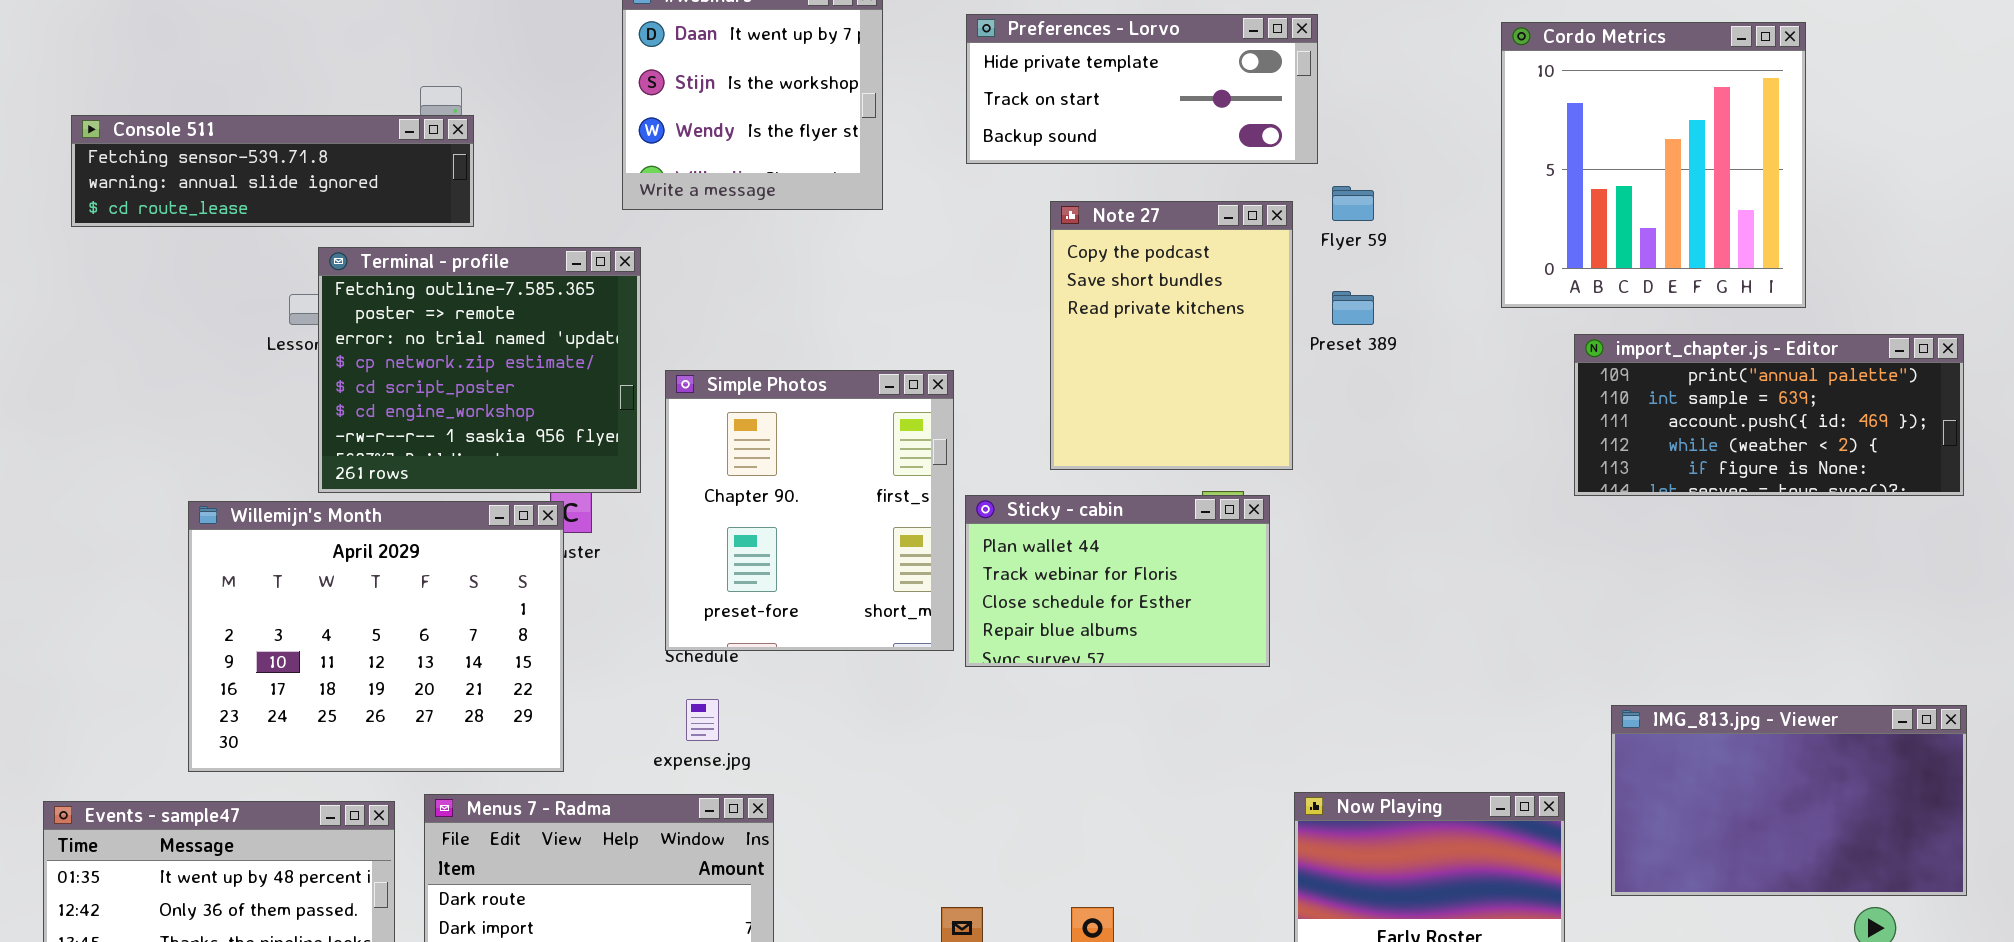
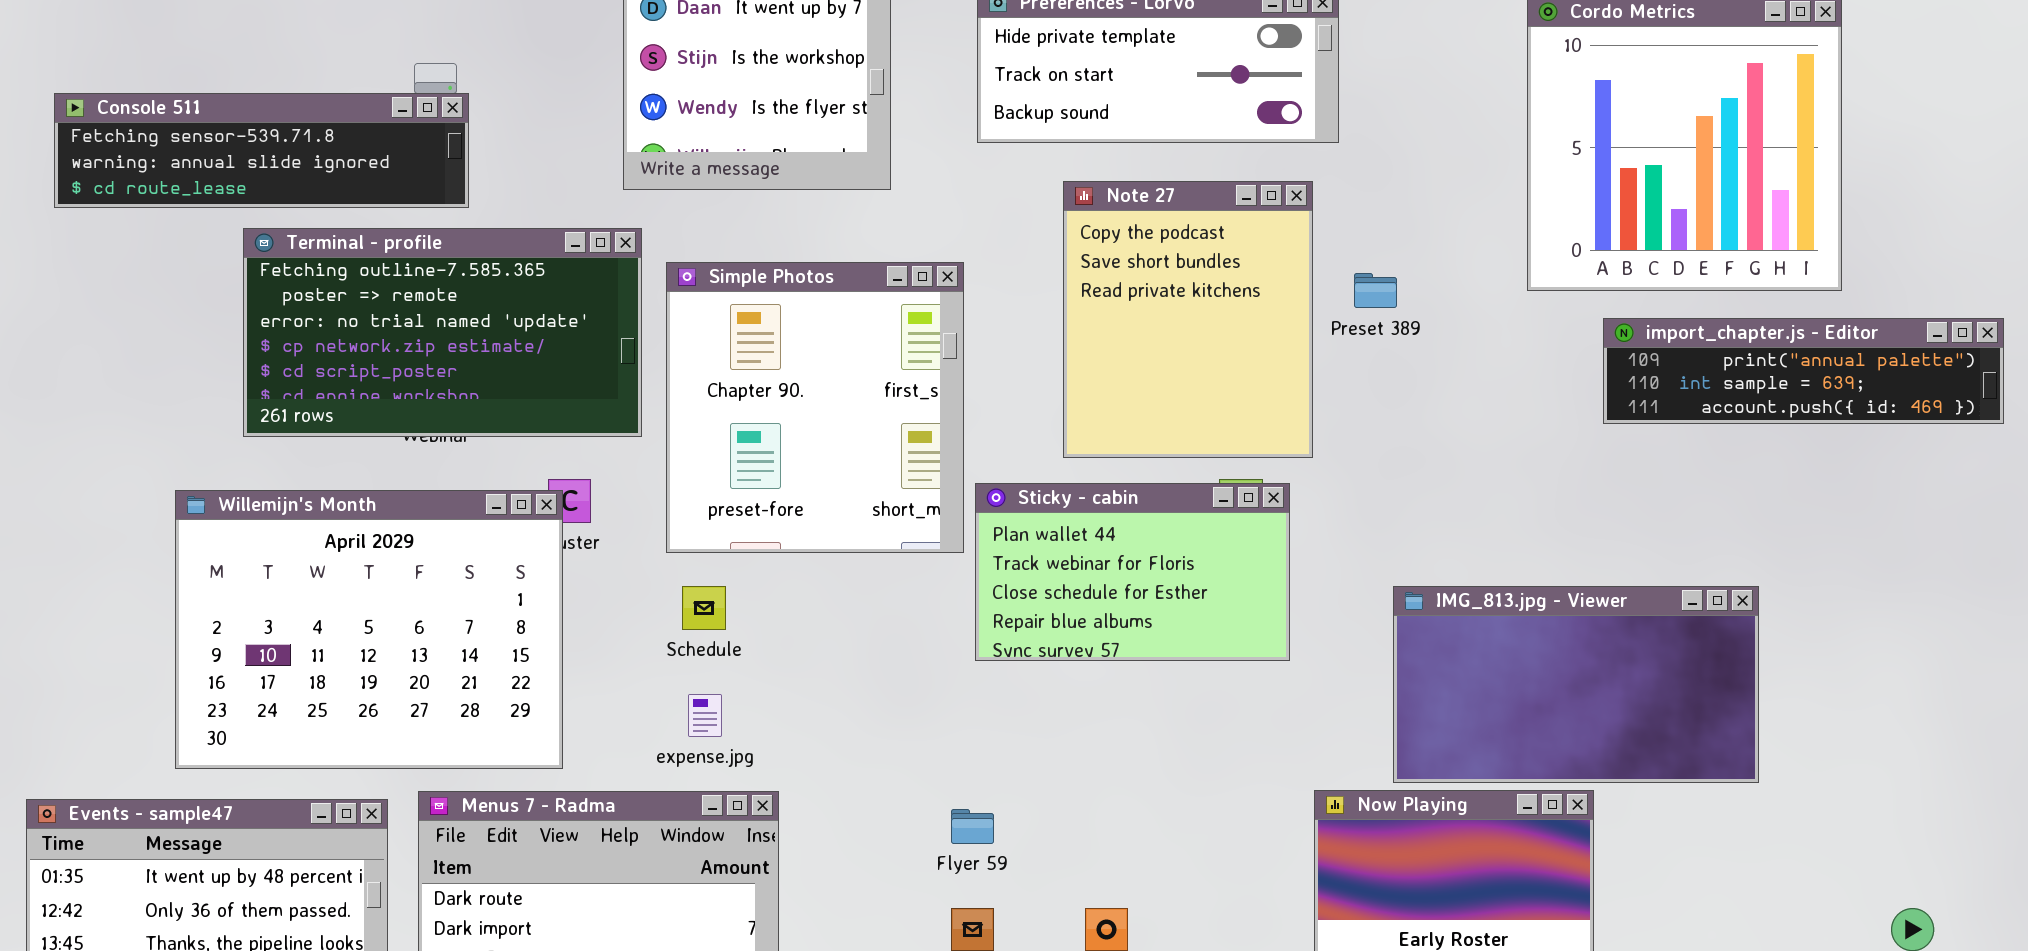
Flyer 59: [1332,186,1374,221] -> [951,809,994,844], moved
Terminal - profile: [318,247,641,493] -> [243,228,642,437], resized
import_chapter.js - Editor: [1574,334,1964,496] -> [1603,318,2004,424], resized
Simple Photos: [665,370,954,651] -> [666,262,964,553], moved
IMG_813.jpg - Viewer: [1611,705,1967,896] -> [1393,586,1759,783], moved

